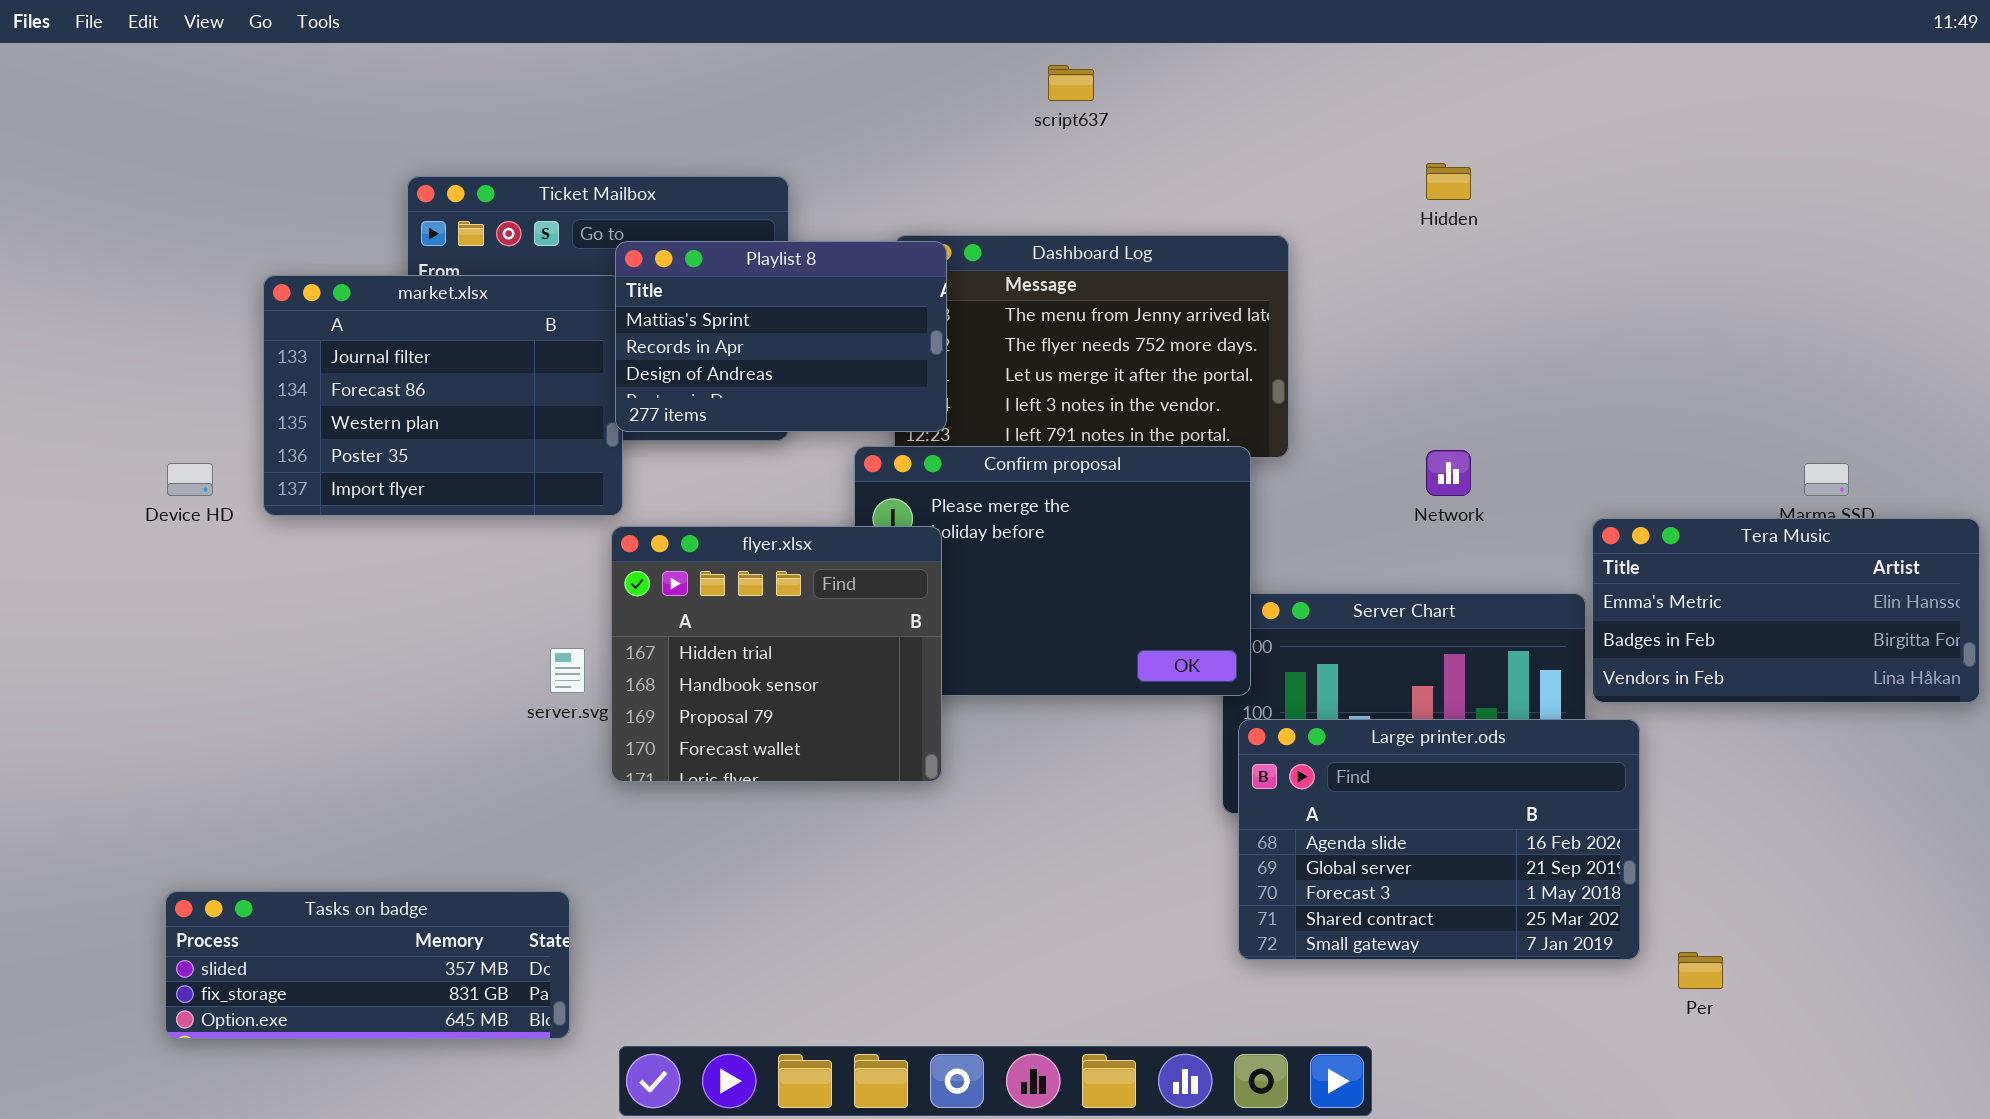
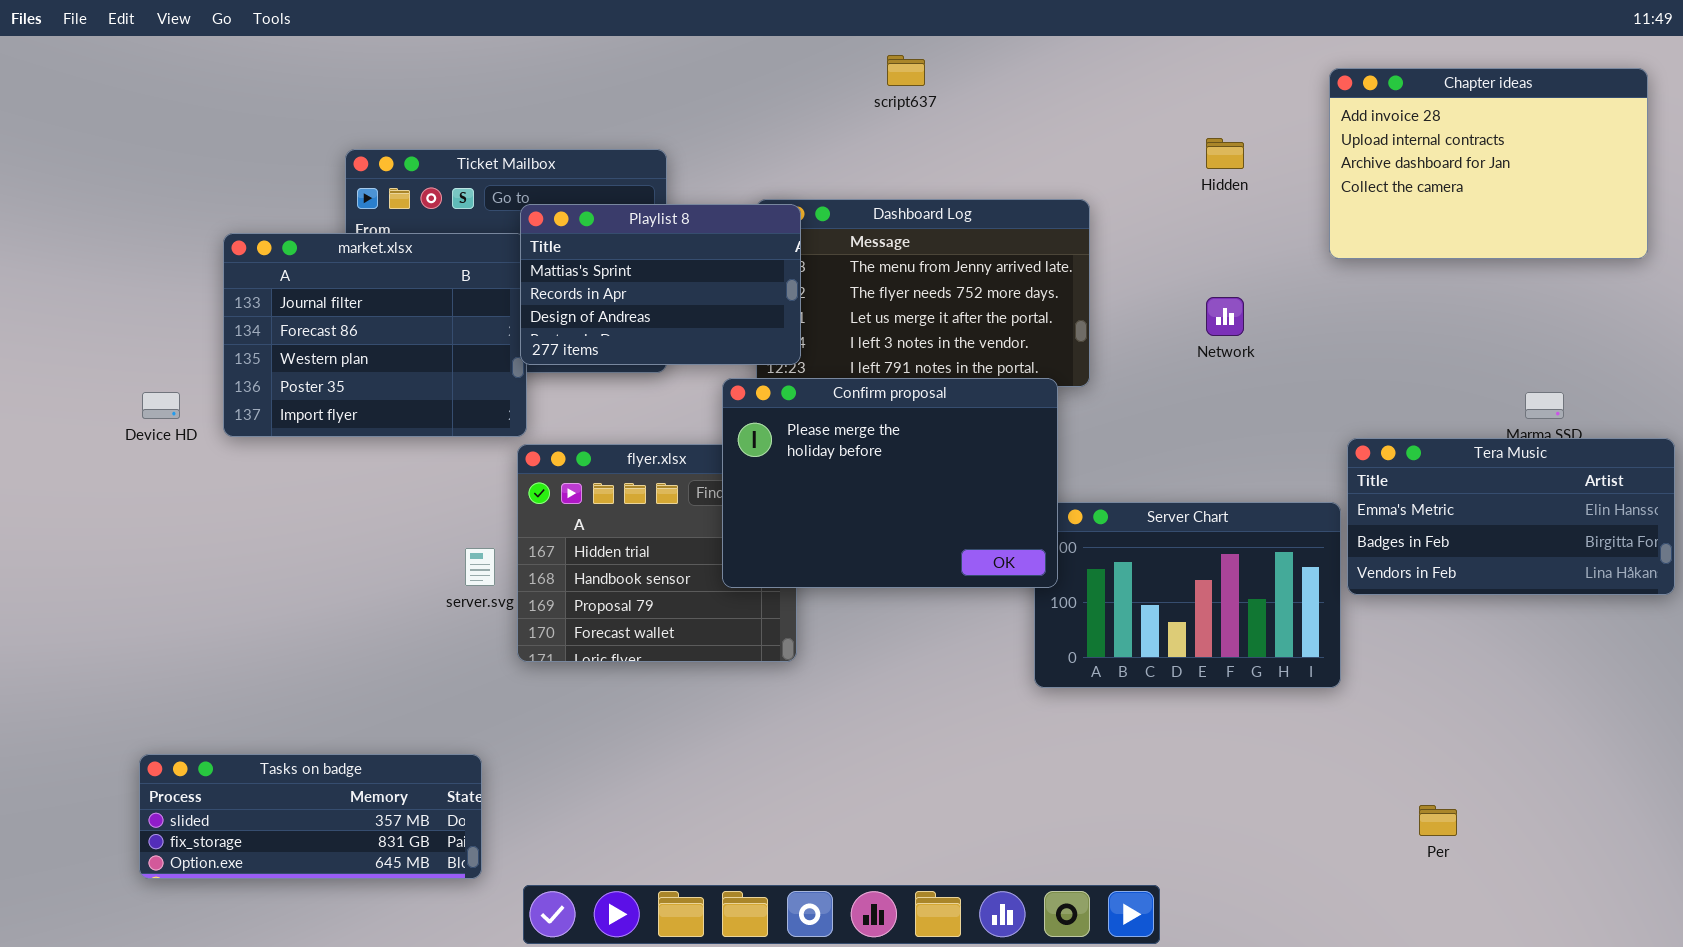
Chapter ideas: none -> [1329,68,1648,259], opened
Confirm proposal: [854,446,1251,696] -> [722,378,1058,588], raised
Network: [1426,450,1471,496] -> [1206,297,1244,336], moved
Large printer.ods: [1238,719,1640,960] -> none, closed

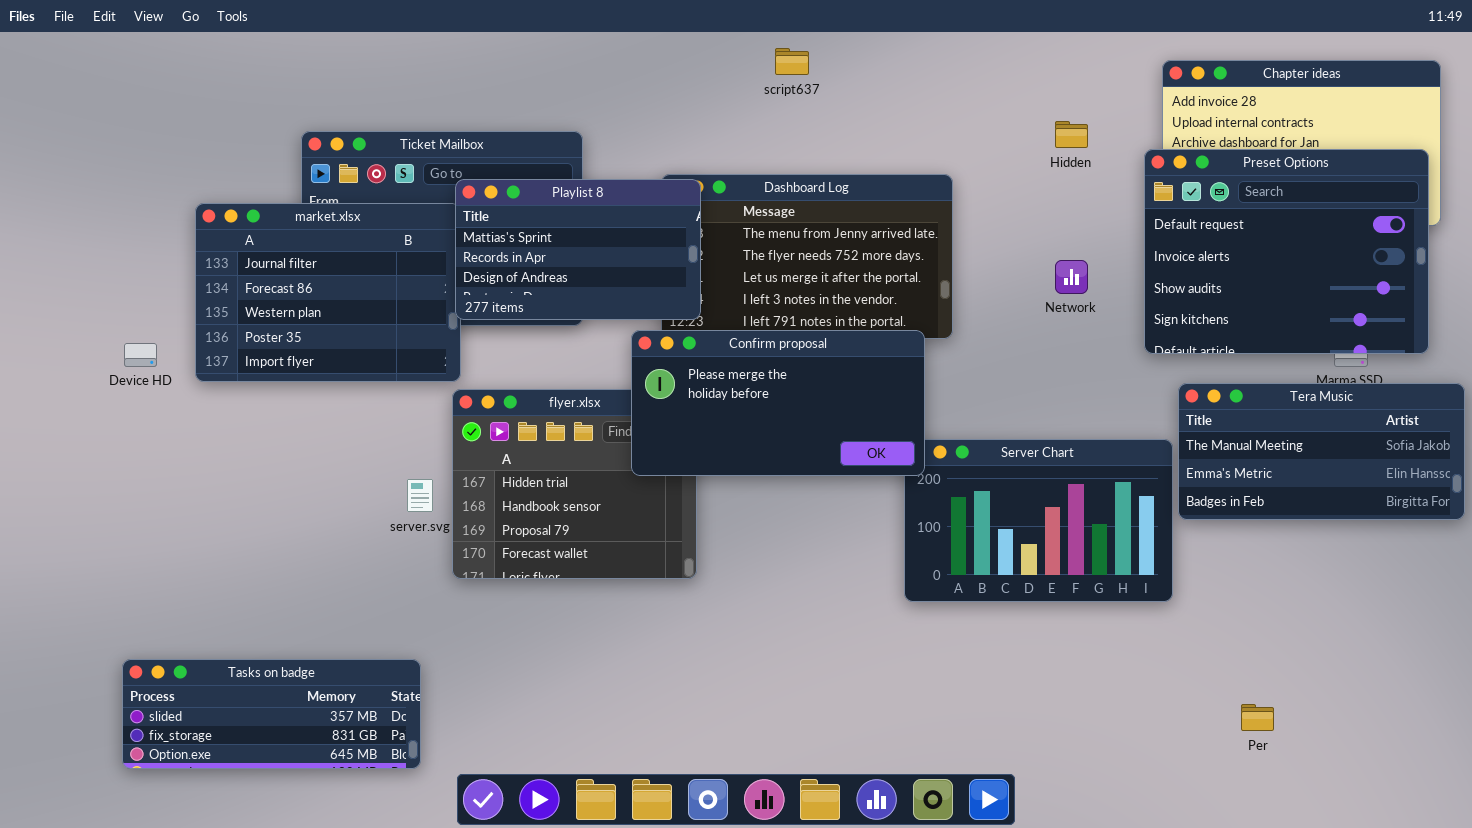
Preset Options: none -> [1144,149,1429,354], opened
Confirm proposal: [722,378,1058,588] -> [631,330,925,476], resized
Tera Music: [1347,438,1675,595] -> [1178,383,1465,520], scrolled up 1 row

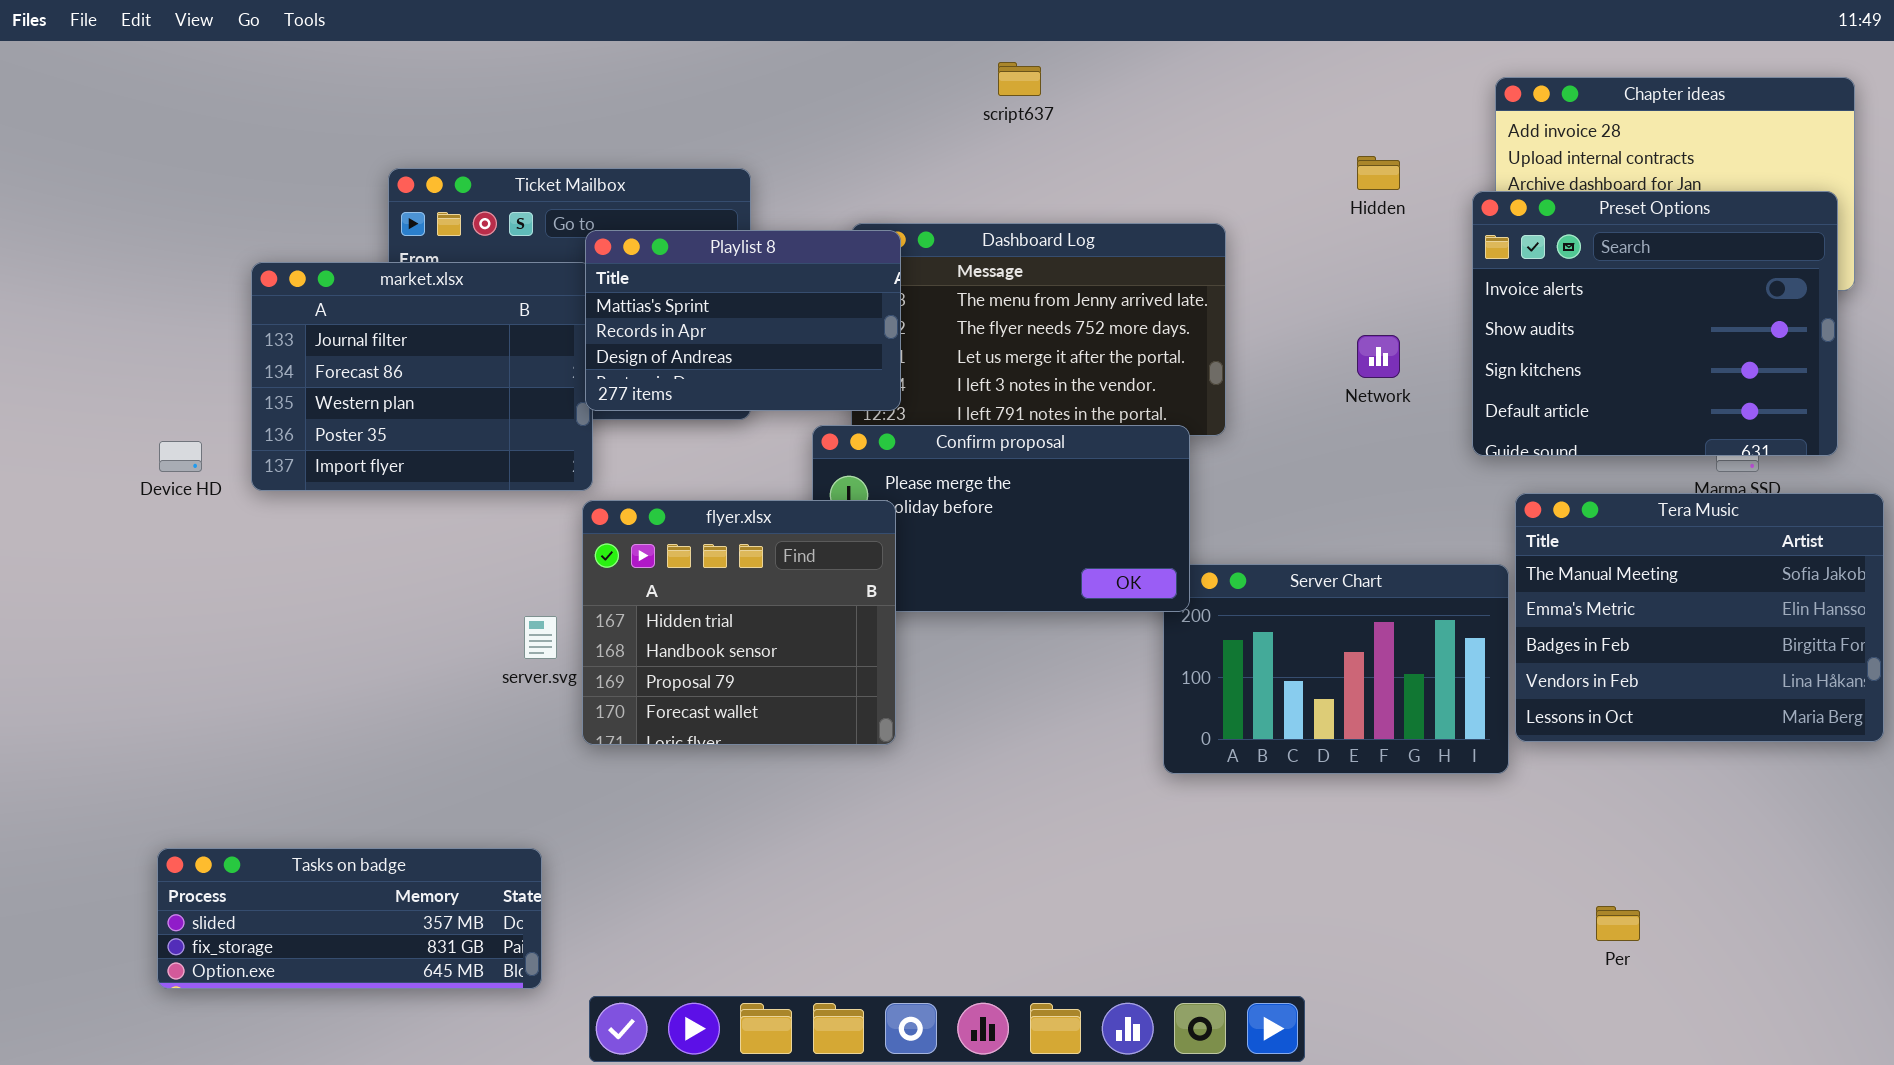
Preset Options: [1144,149,1429,354] -> [1472,191,1838,456], scrolled down 1 row
Tera Music: [1178,383,1465,520] -> [1515,493,1884,742], resized
flyer.xlsx: [452,389,697,579] -> [582,500,896,745], raised

